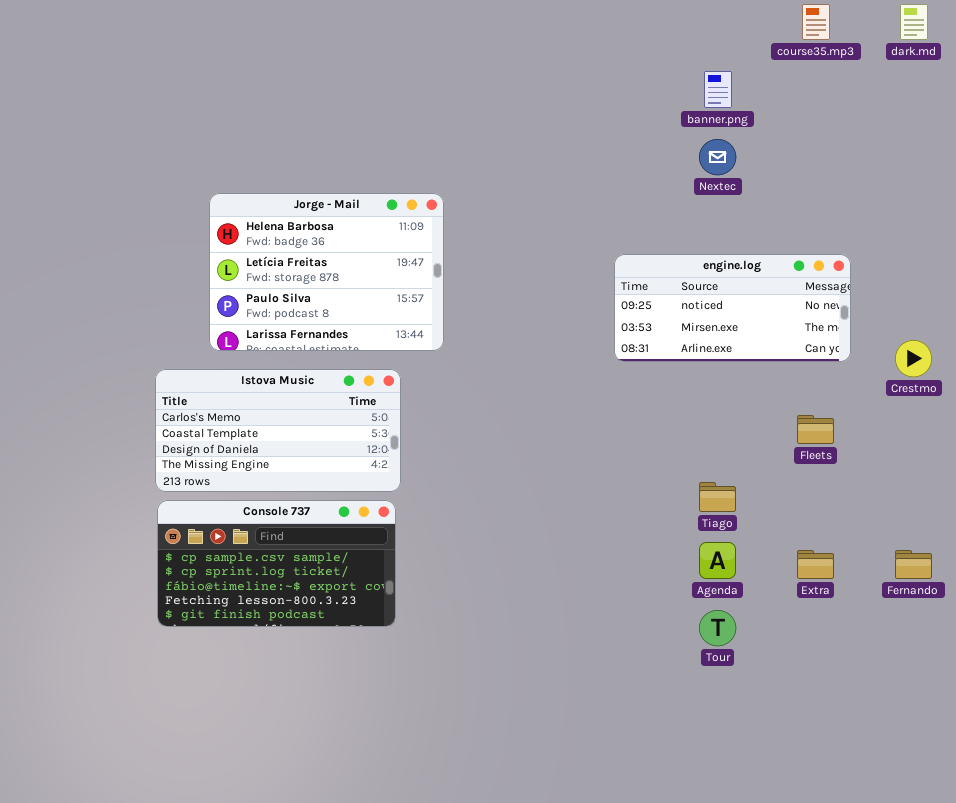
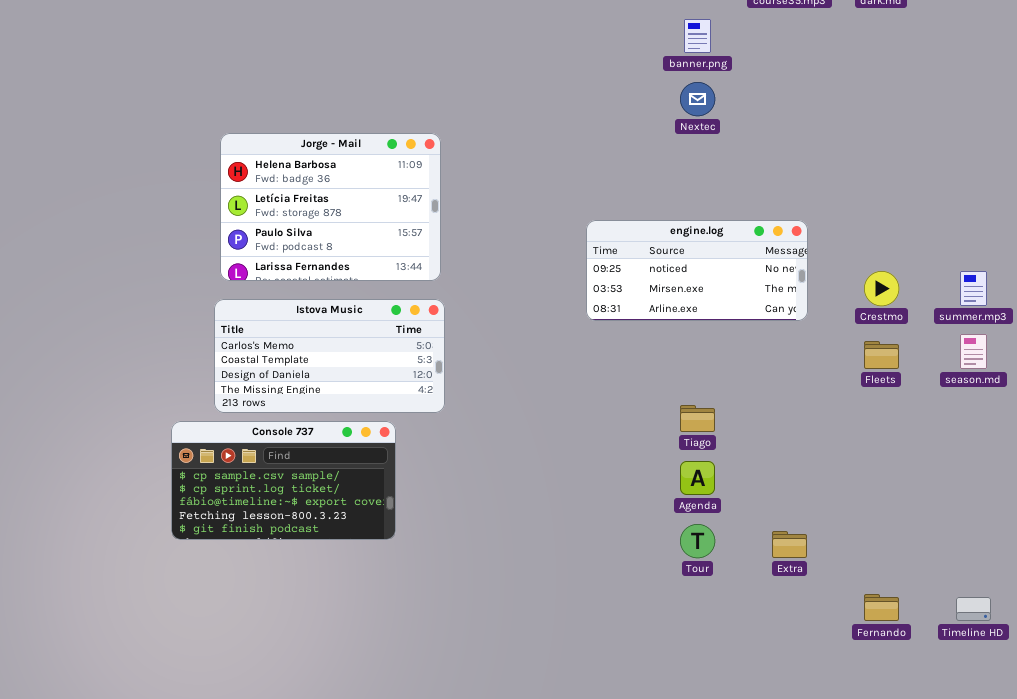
engine.log: [614,254,851,362] -> [586,220,808,321], moved
Istova Music: [155,369,401,492] -> [214,299,445,413], moved
Fleets: [797,415,834,444] -> [864,341,899,369], moved
Extra: [797,550,834,579] -> [772,531,807,558], moved
Fernando: [895,550,932,579] -> [864,594,899,621], moved

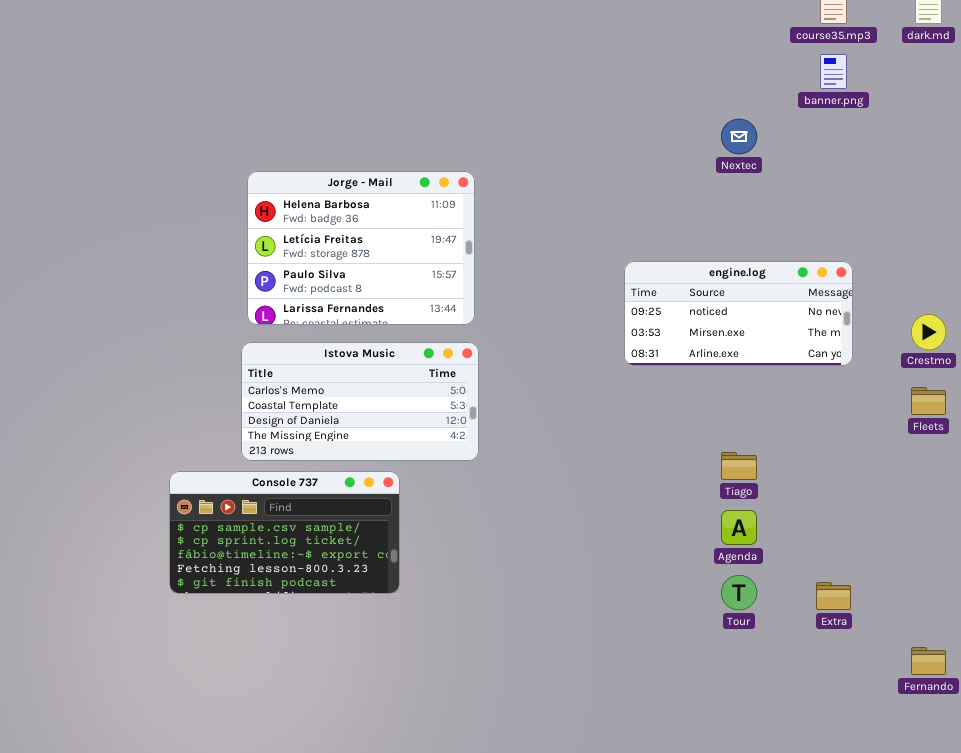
banner.png: [684,19,711,53] -> [820,54,847,89], moved
Console 737: [171,421,396,540] -> [169,471,400,594], moved

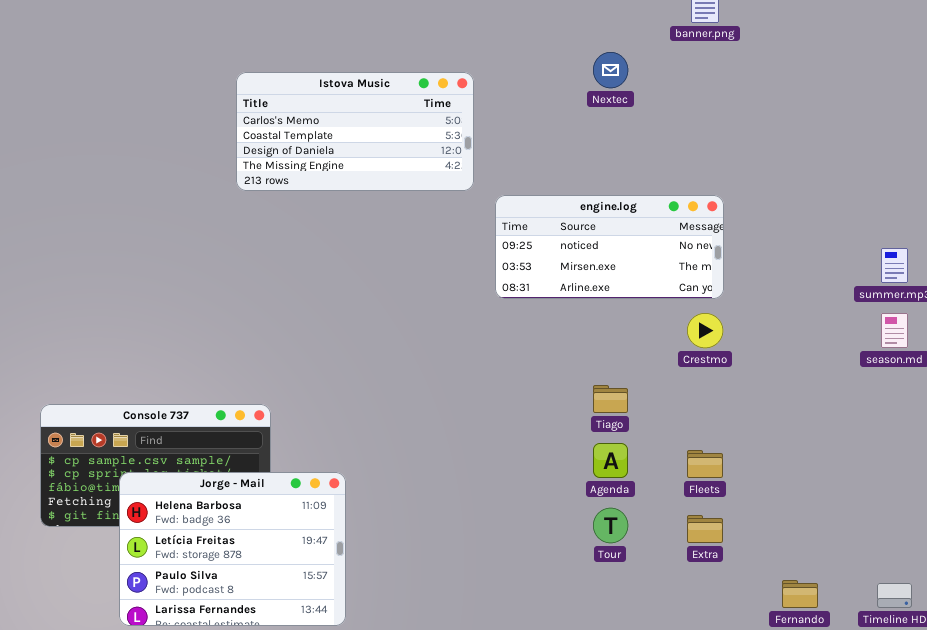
Jorge - Mail: [247,171,475,325] -> [119,472,346,626], moved
Crestmo: [911,314,946,350] -> [687,313,723,348], moved
Istova Music: [241,342,479,461] -> [236,72,474,191], moved
Fleets: [911,387,946,415] -> [687,450,723,478], moved

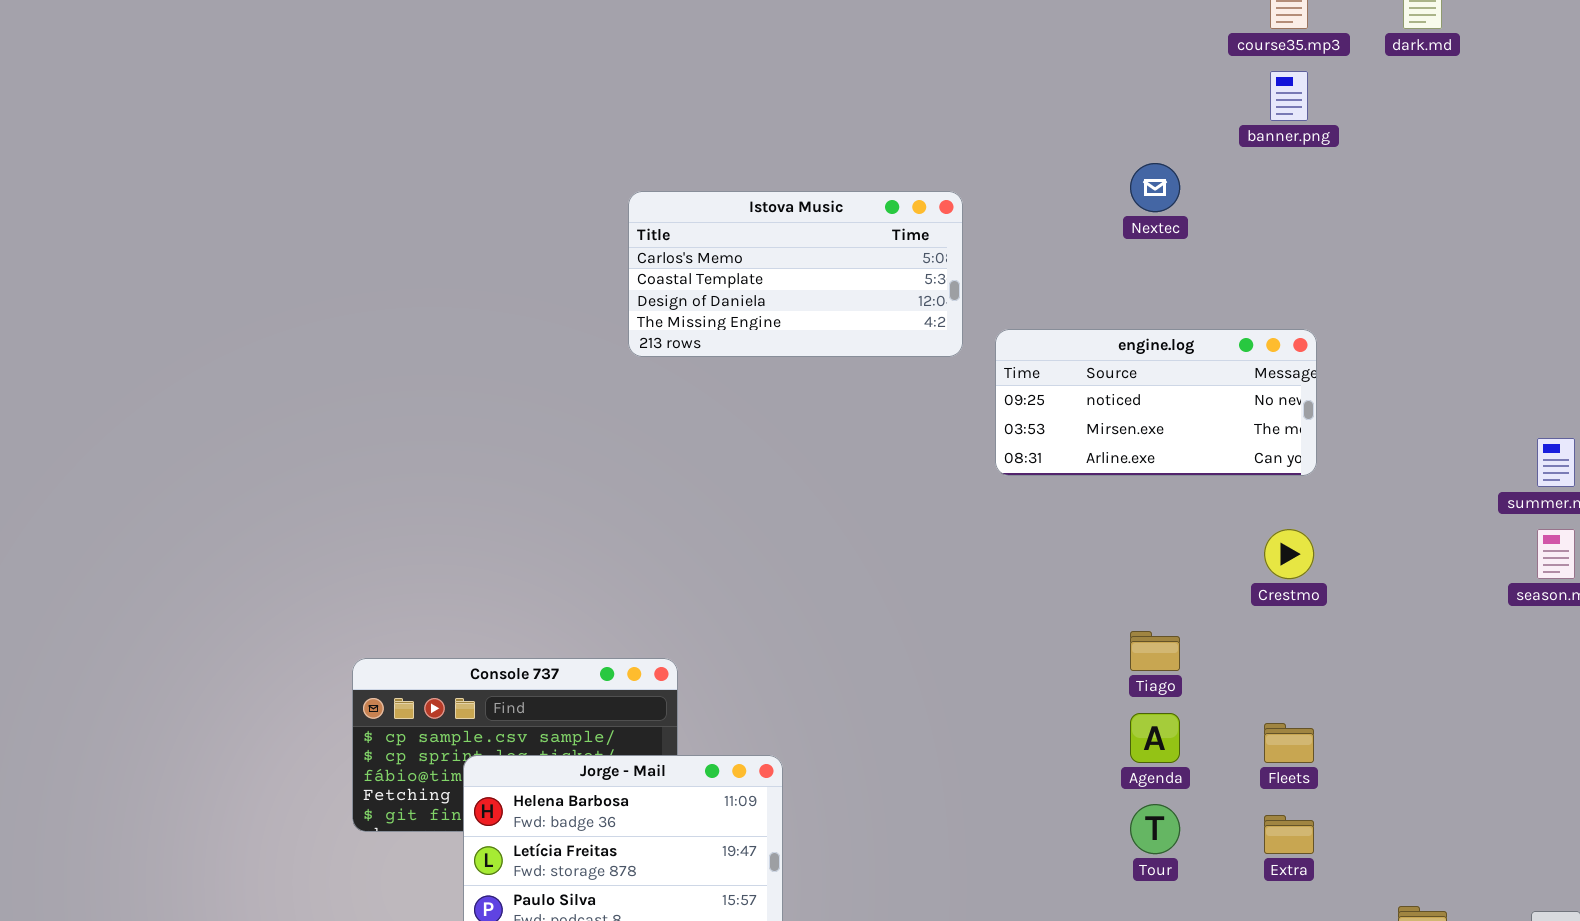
engine.log: [495,195,724,299] -> [995,329,1317,476], moved

